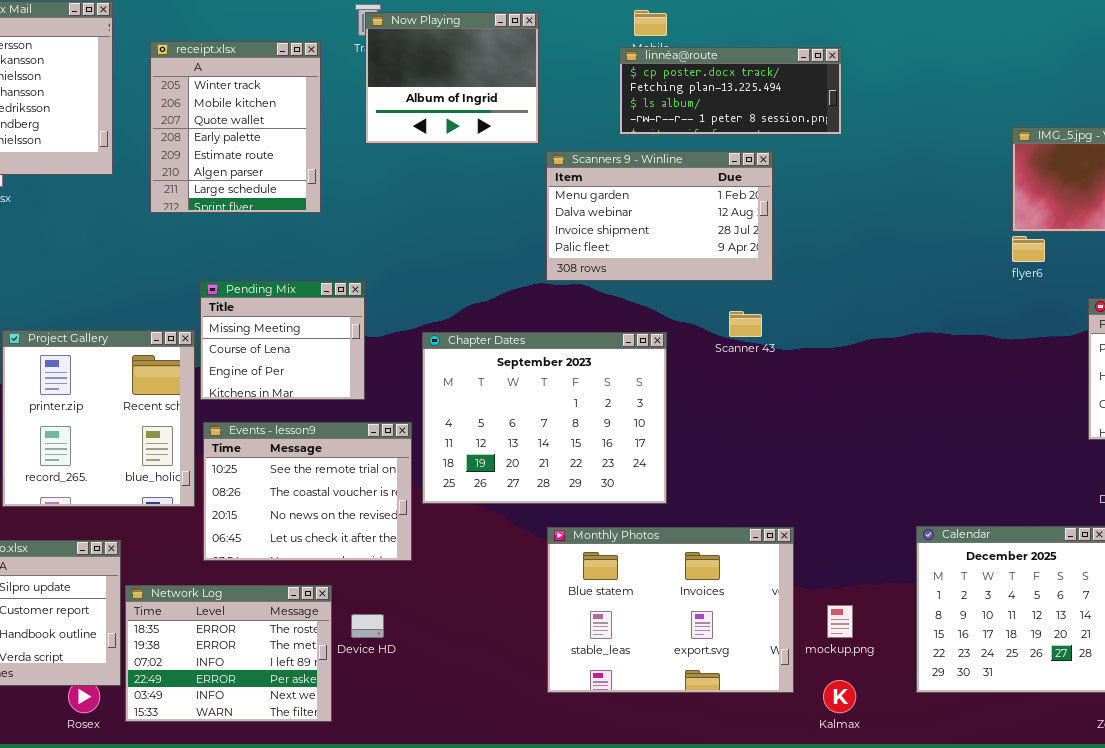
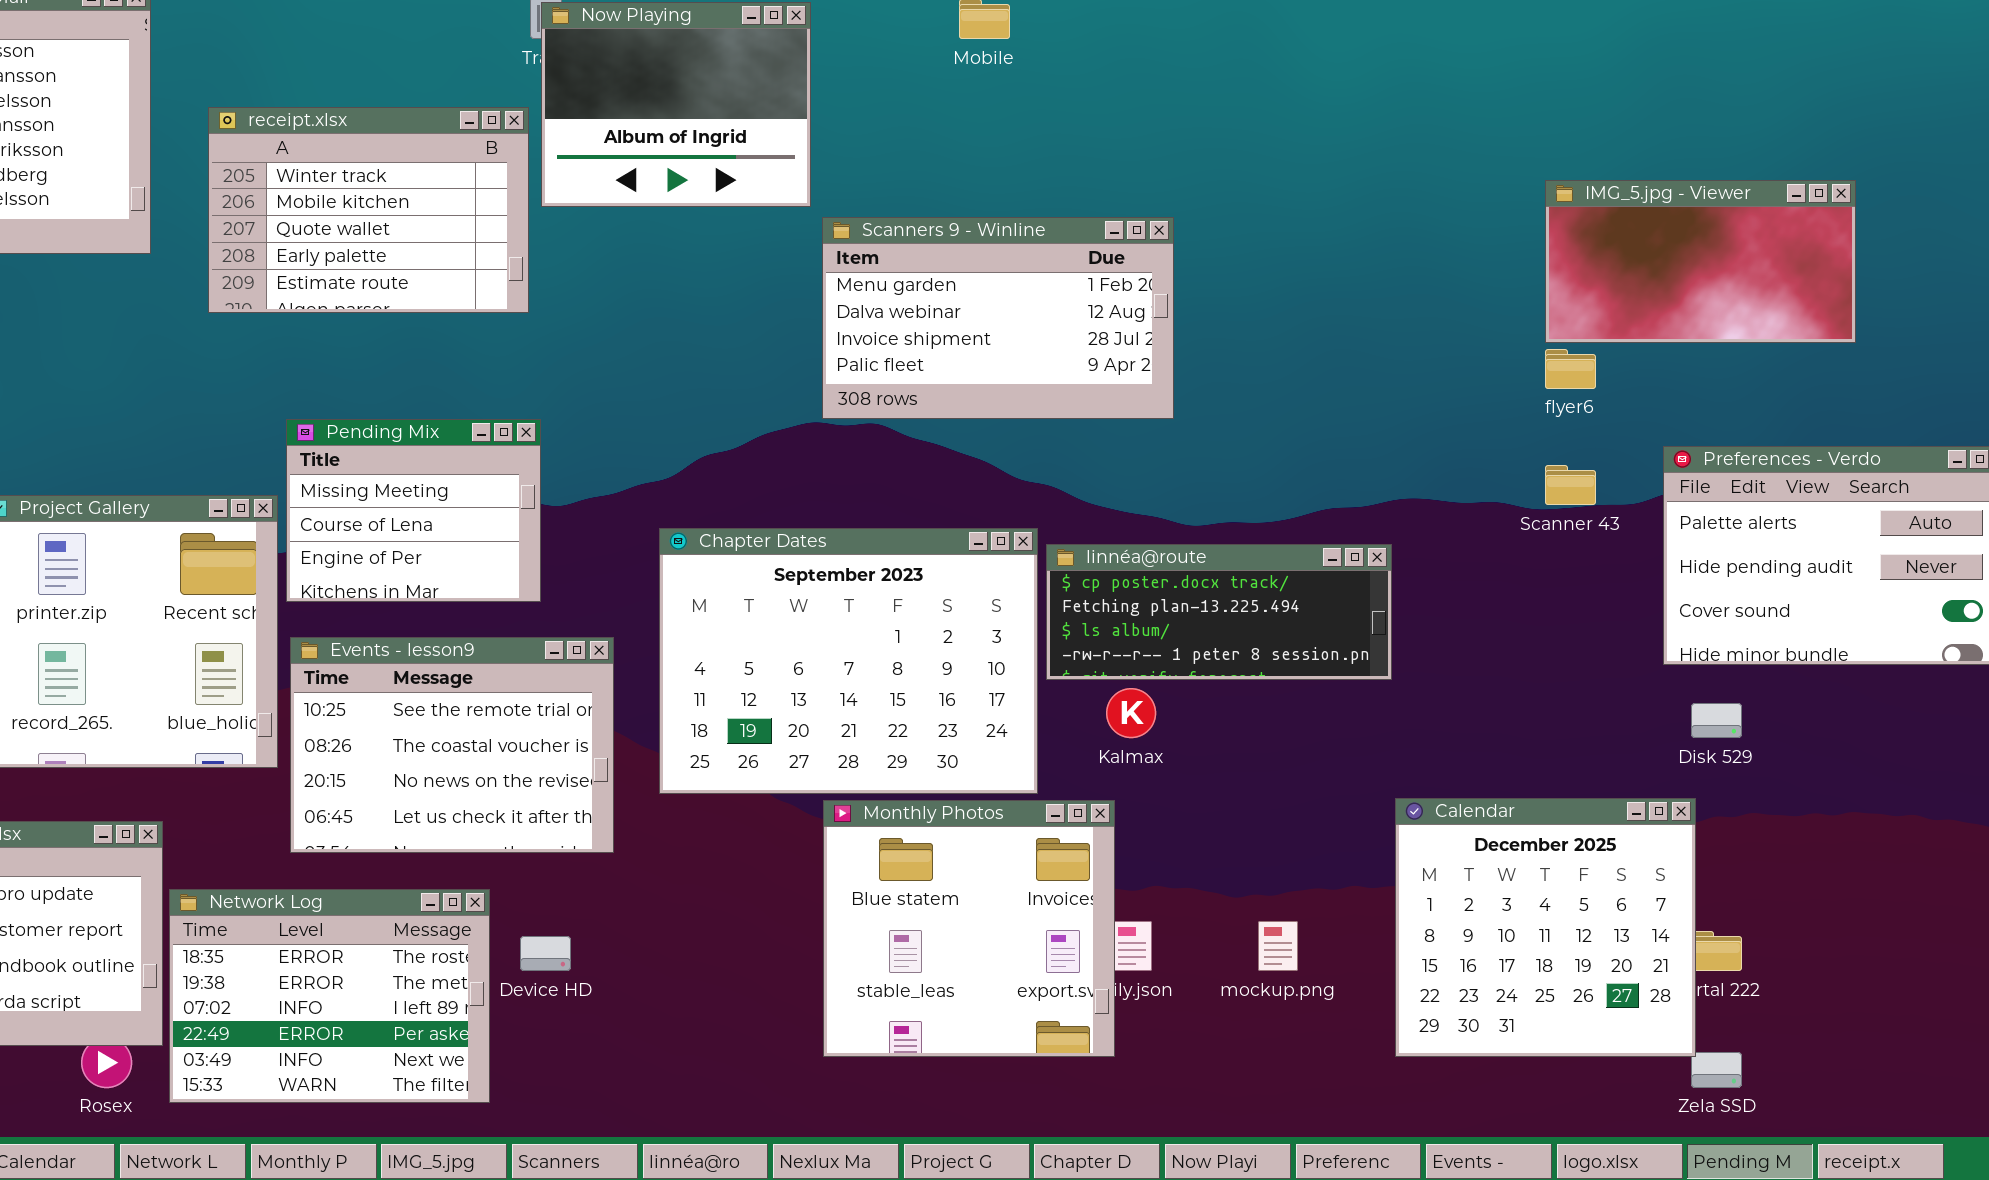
receipt.xlsx: [150,41,321,213] -> [208,107,529,313], resized
linnéa@route: [619,47,842,135] -> [1046,544,1392,680], moved
Scanner 43: [729,311,762,337] -> [1545,465,1596,505], moved
Chapter Dates: [422,332,667,504] -> [659,528,1038,794], moved
Monthly Photos: [547,527,794,693] -> [823,800,1115,1057], resized
Kalmax: [823,680,856,713] -> [1106,688,1156,738], moved

